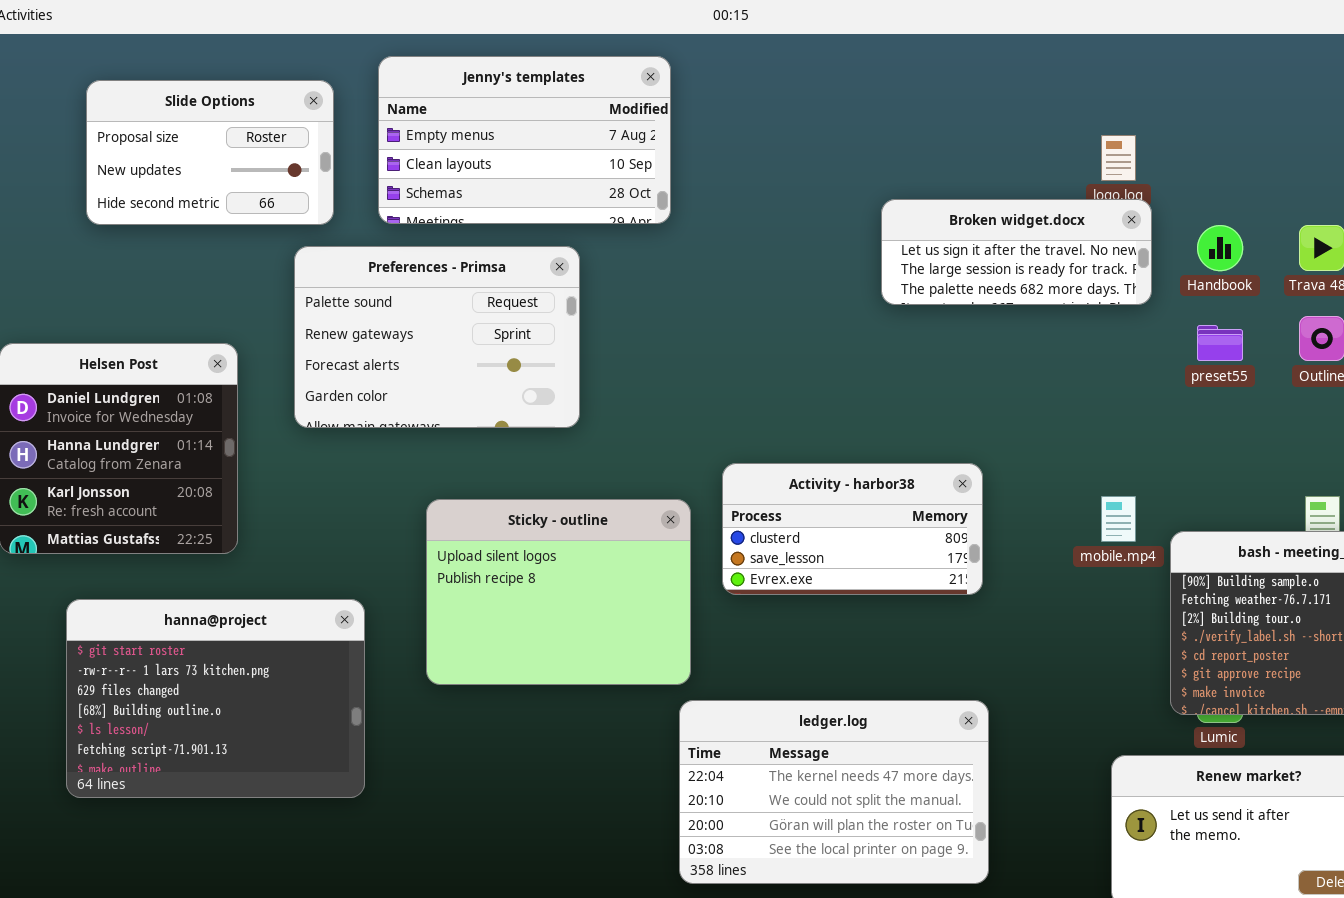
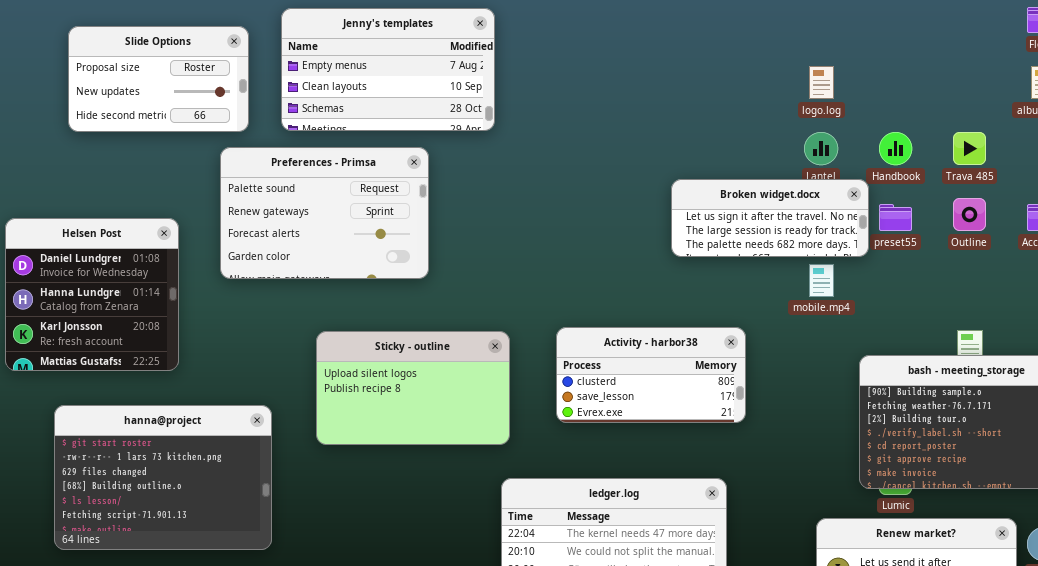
Broken widget.docx: [881,199,1152,305] -> [671,179,869,257], moved
Activity - harbor38: [722,463,983,595] -> [556,327,746,423], moved
mobile.mp4: [1101,496,1136,542] -> [809,264,834,297], moved
Sticky - outline: [426,499,691,685] -> [316,331,510,445], resized

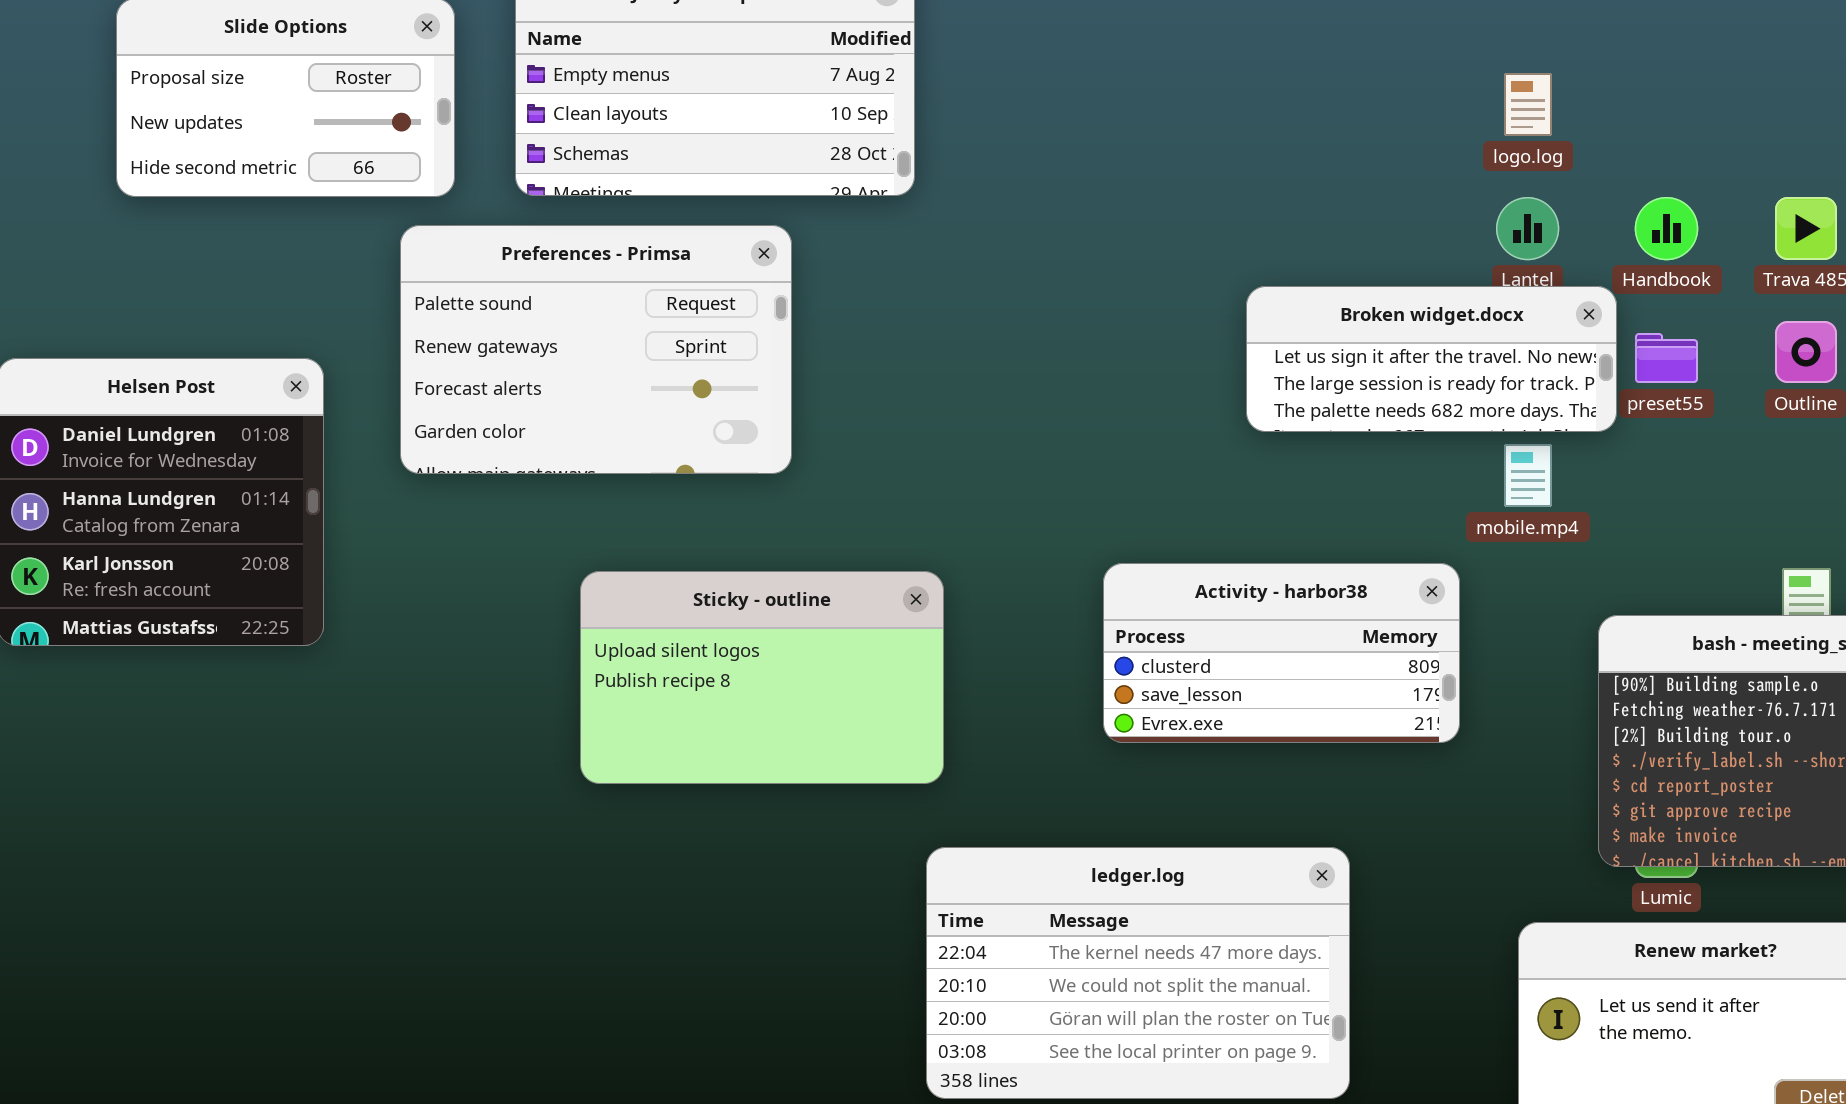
Activity - harbor38: [556,327,746,423] -> [1103,563,1460,743], moved
hanna@project: [54,405,272,550] -> none, closed

